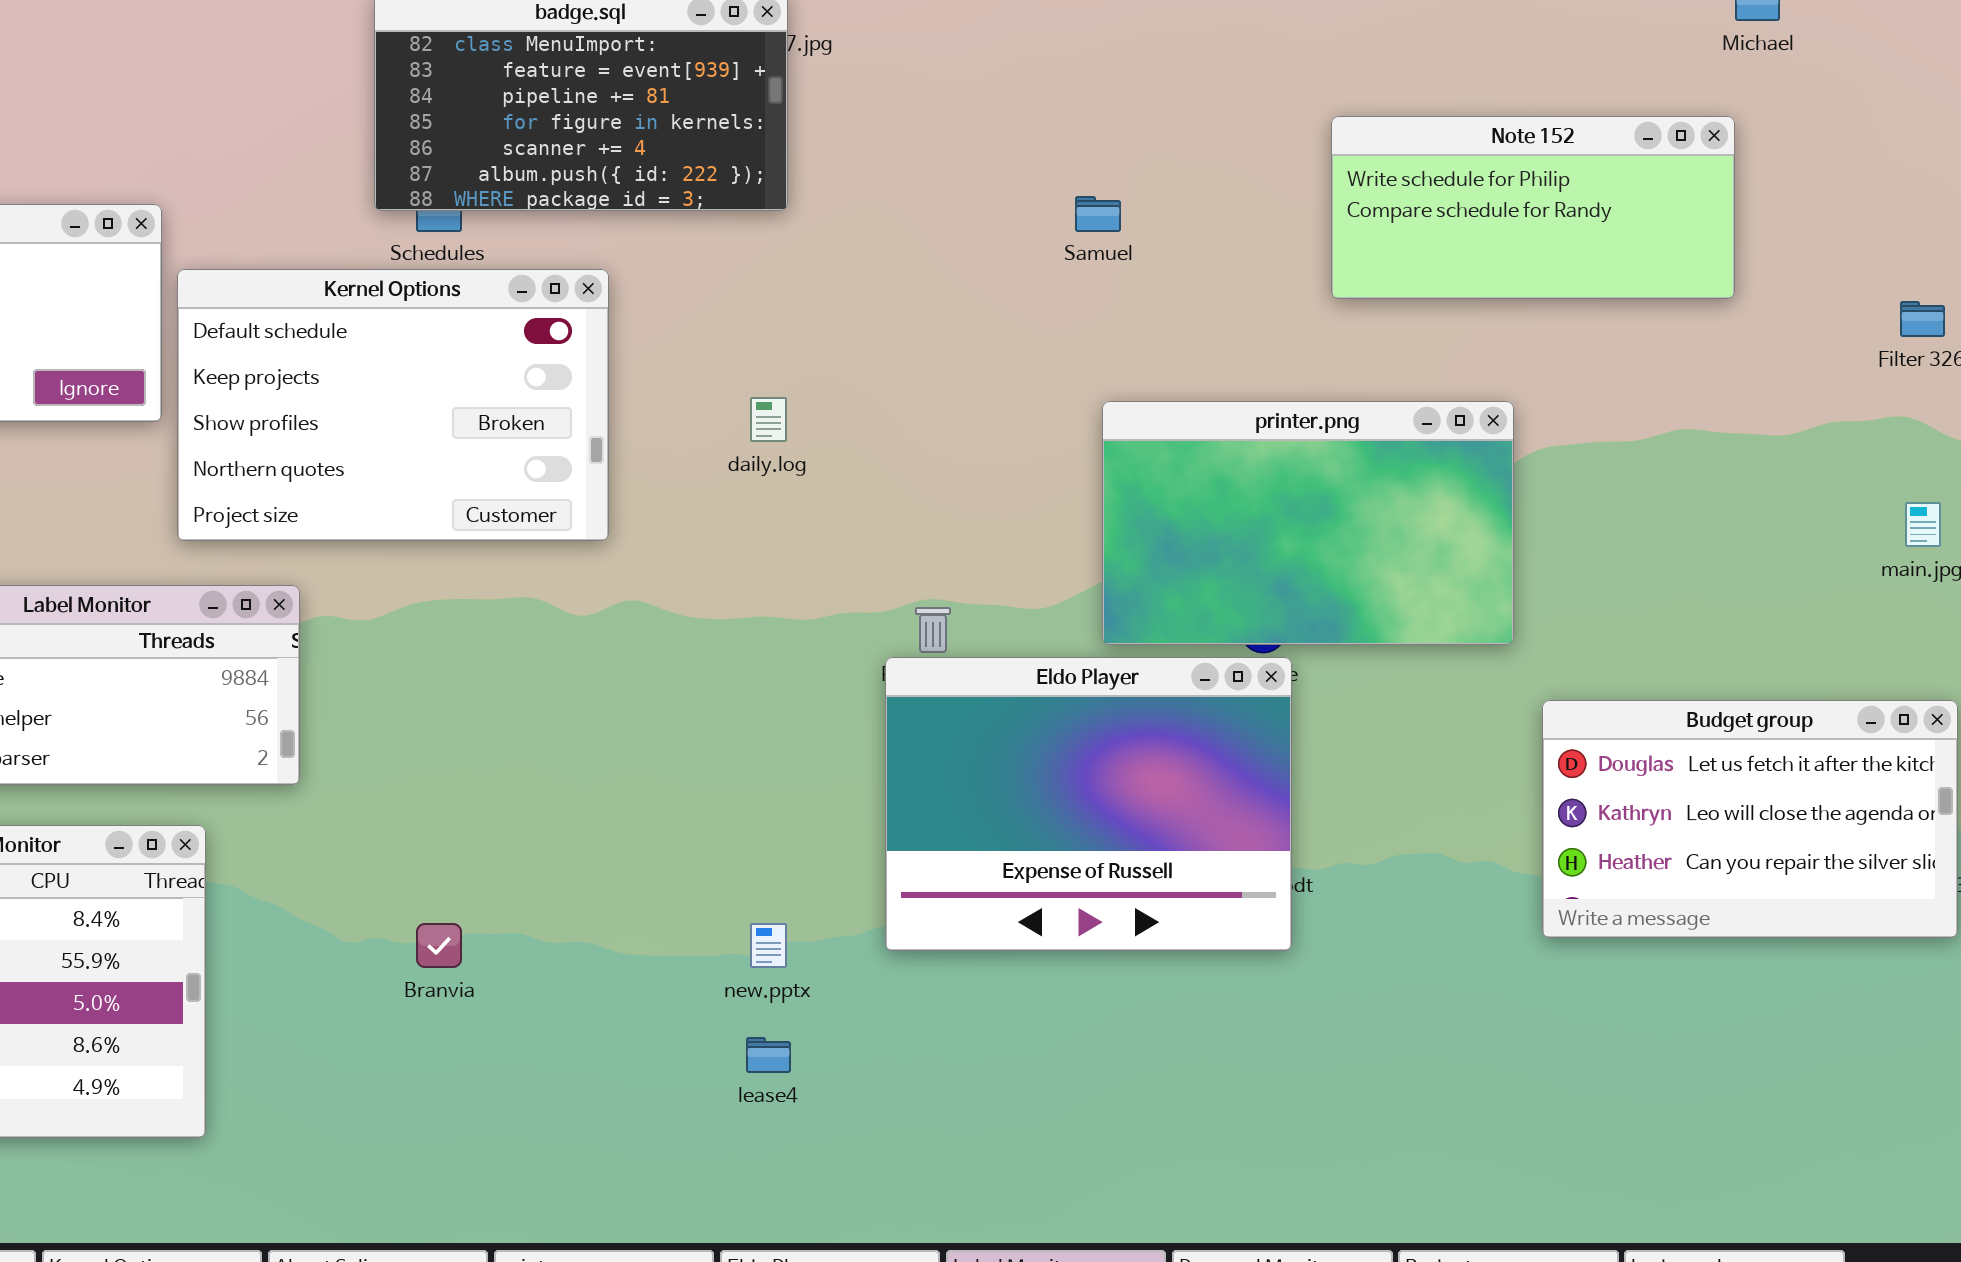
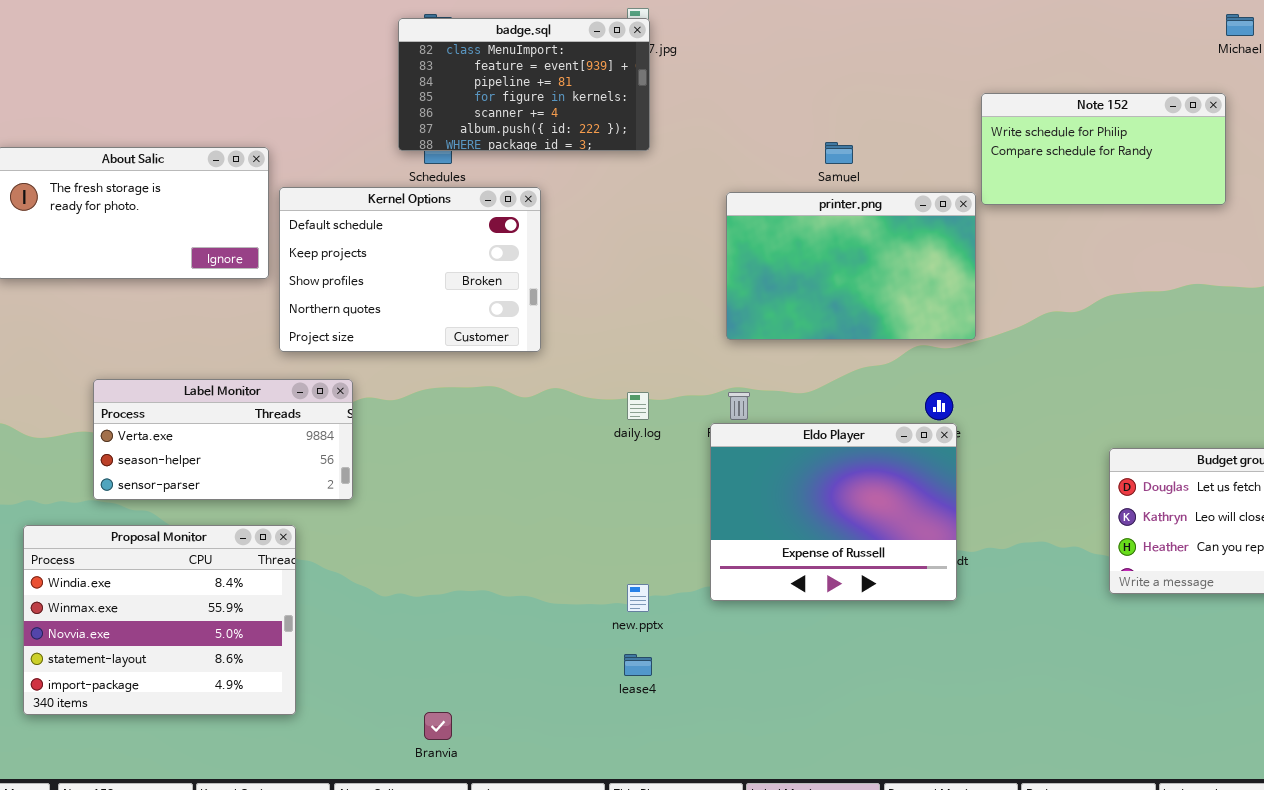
daily.log: [750,397,787,442] -> [627,392,649,420], moved
printer.png: [1102,401,1514,645] -> [726,192,976,340], moved
Branvia: [416,923,462,968] -> [424,712,452,740], moved

